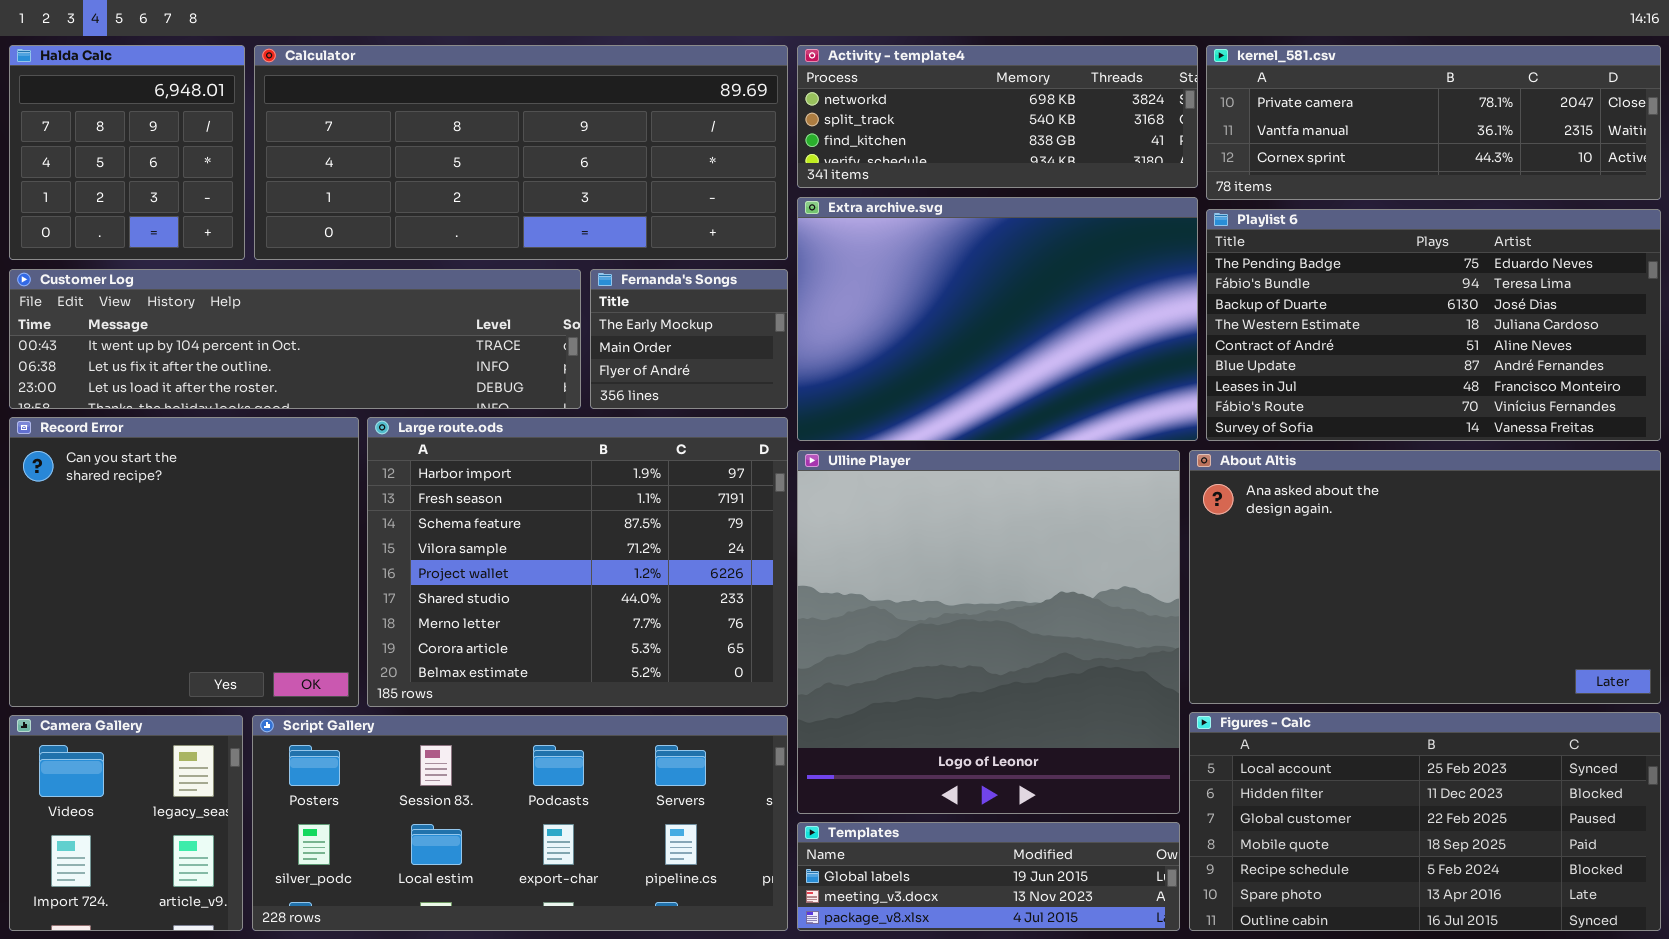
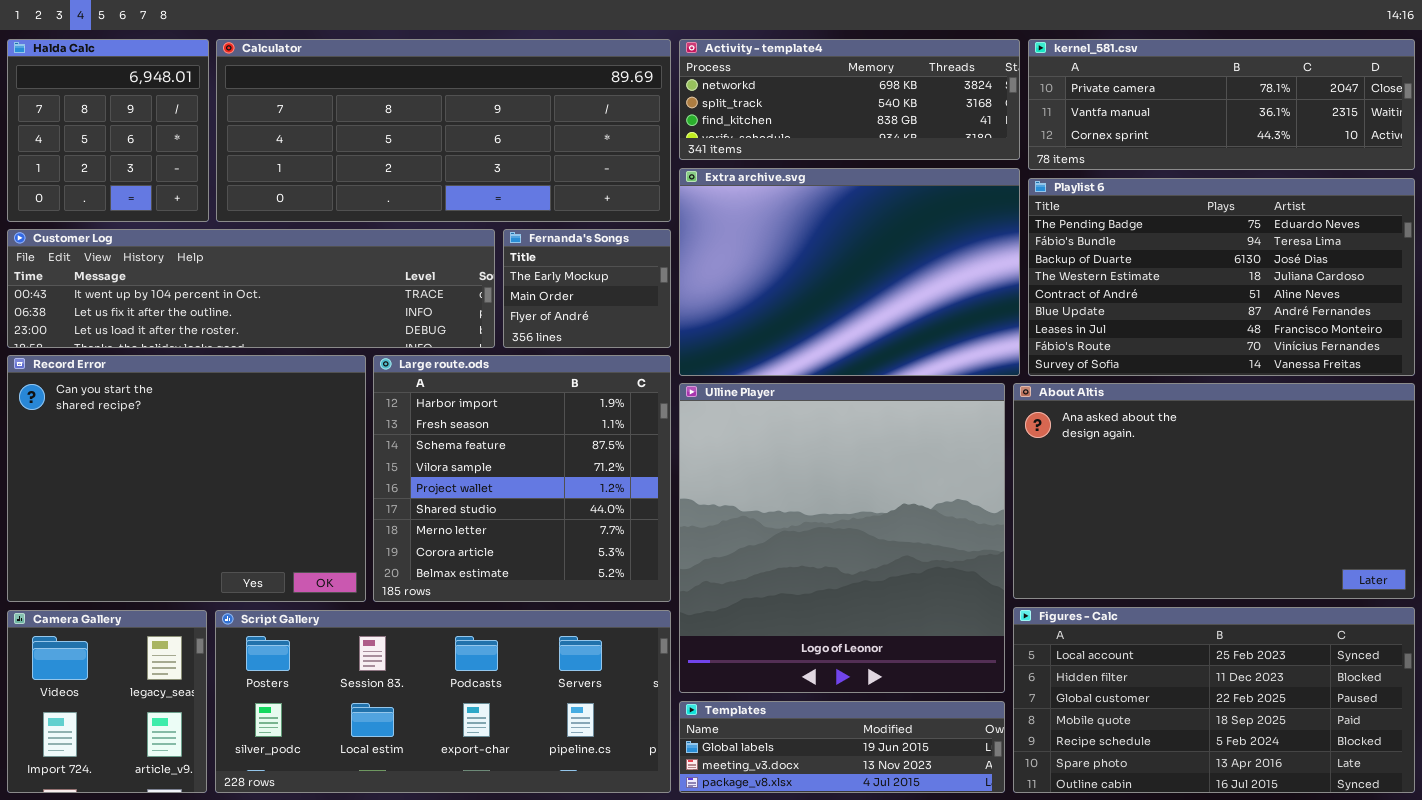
Record Error: [9,417,359,707] -> [7,355,366,602], resized
Large route.ods: [367,417,788,707] -> [373,355,671,602], resized

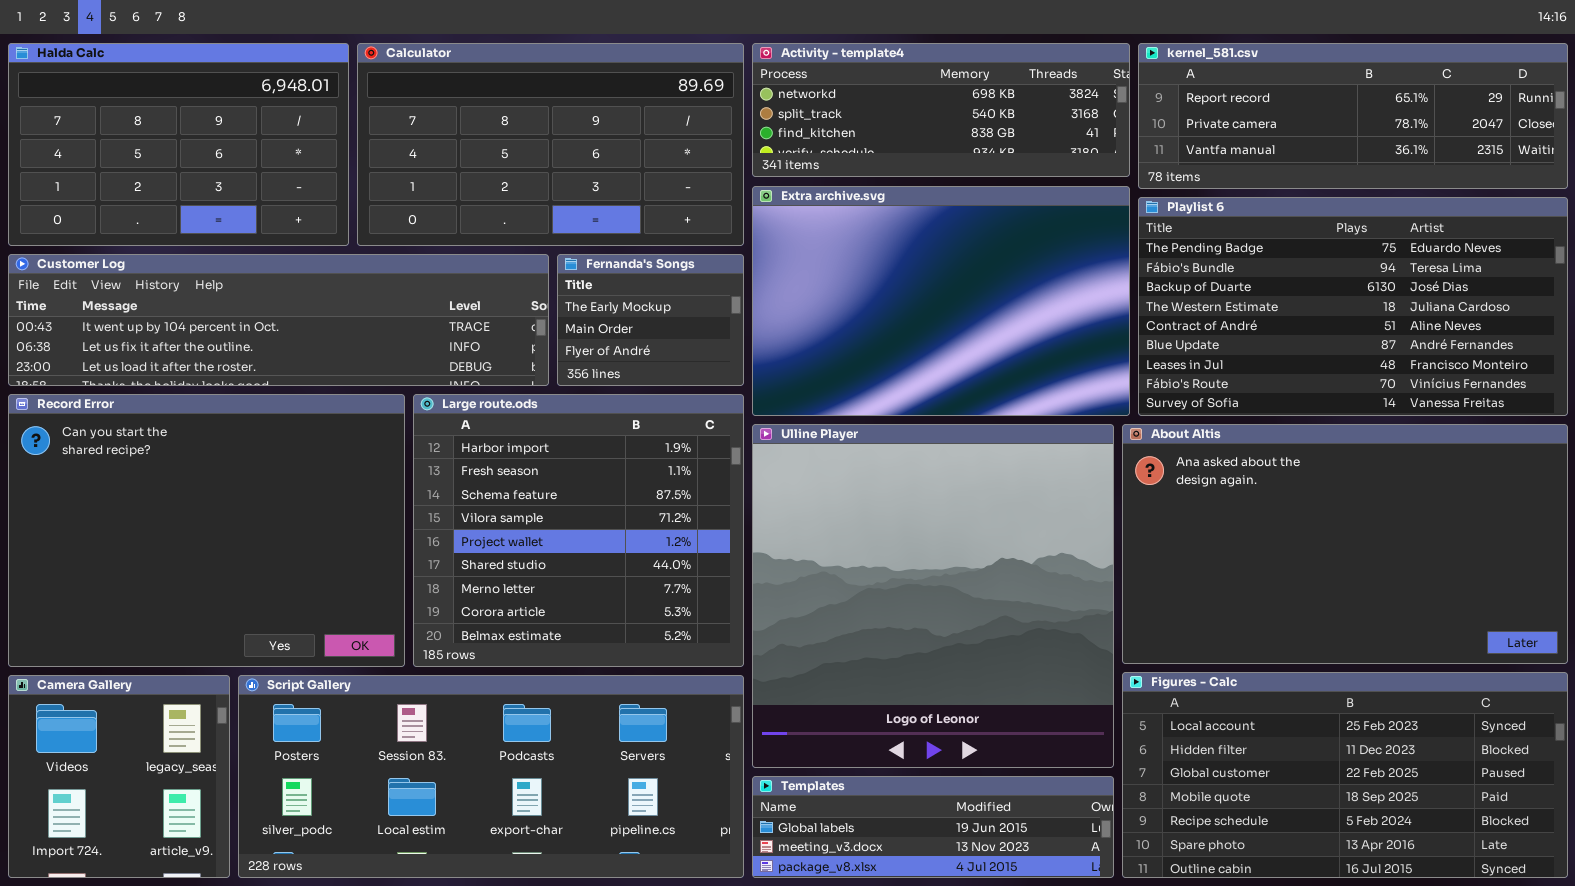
Halda Calc: [7,39,209,222] -> [8,43,349,246], resized
Calculator: [216,39,671,222] -> [357,43,744,246], resized
kernel_581.csv: [1028,39,1415,170] -> [1138,43,1568,189], scrolled up 1 row

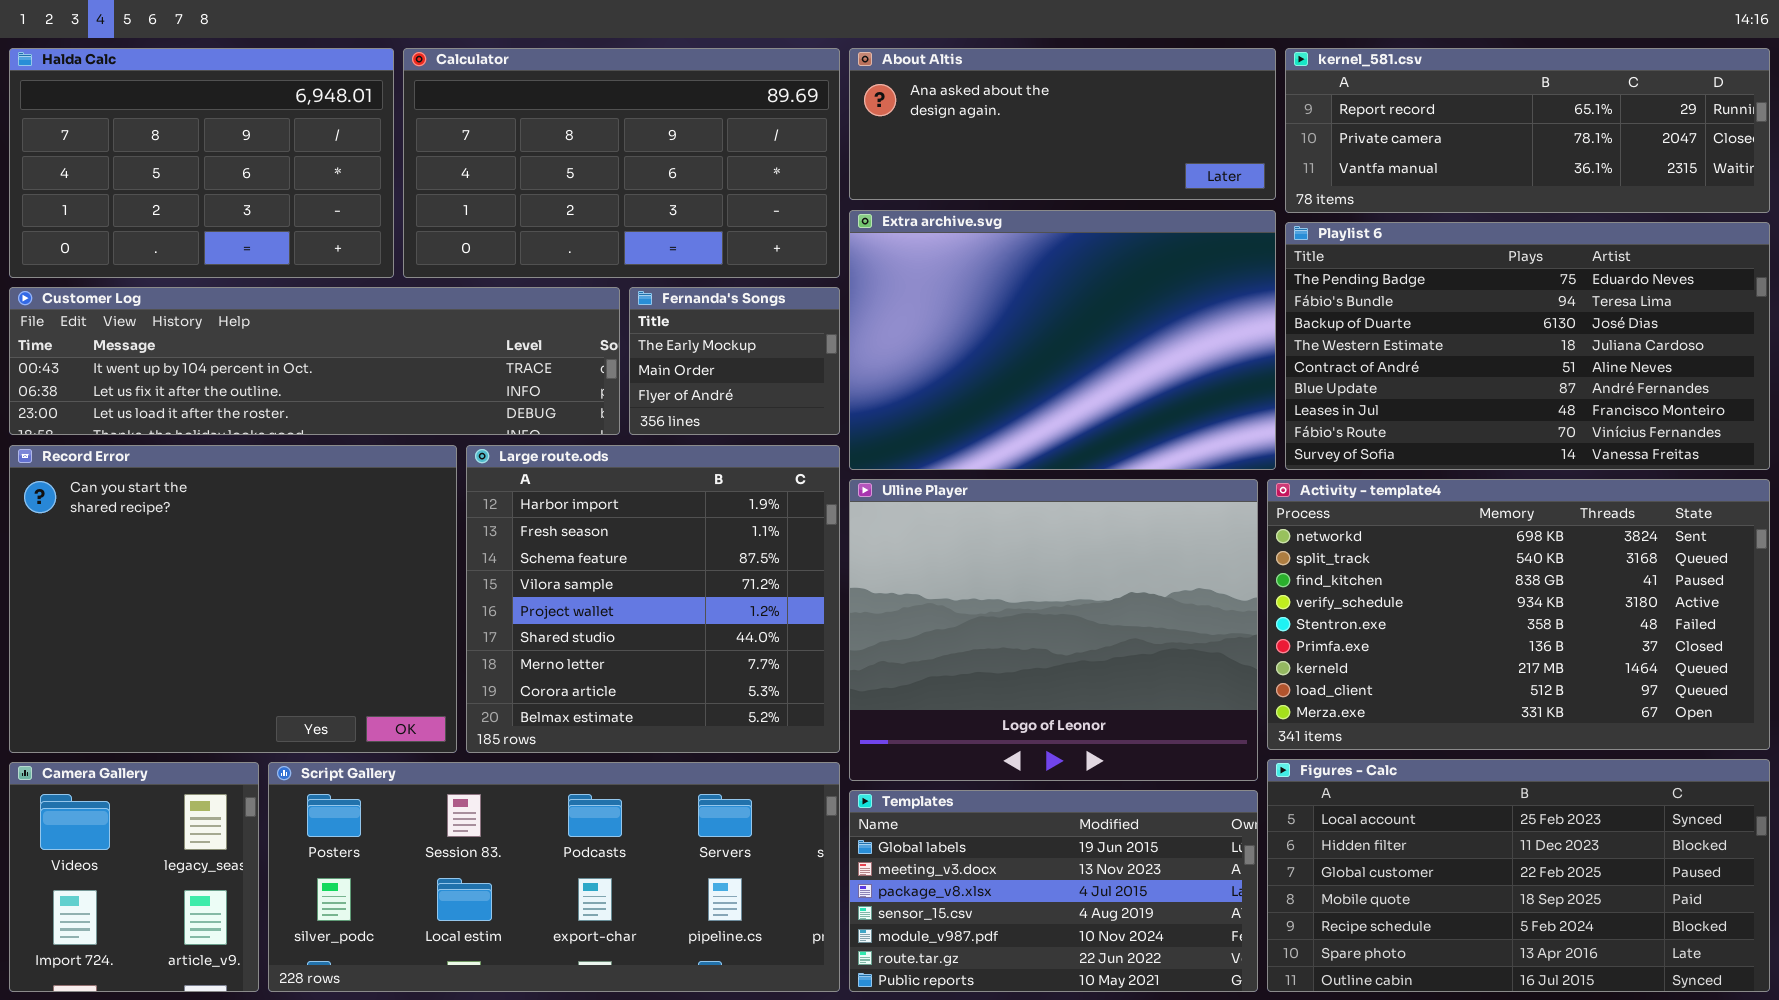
Activity - template4: [752,43,1130,177] -> [1267,479,1770,750], moved, resized
Ulline Player: [752,424,1114,768] -> [849,479,1258,781], resized
About Altis: [1122,424,1568,664] -> [849,48,1276,200], moved, resized
Templates: [752,776,1114,878] -> [849,790,1258,992], resized

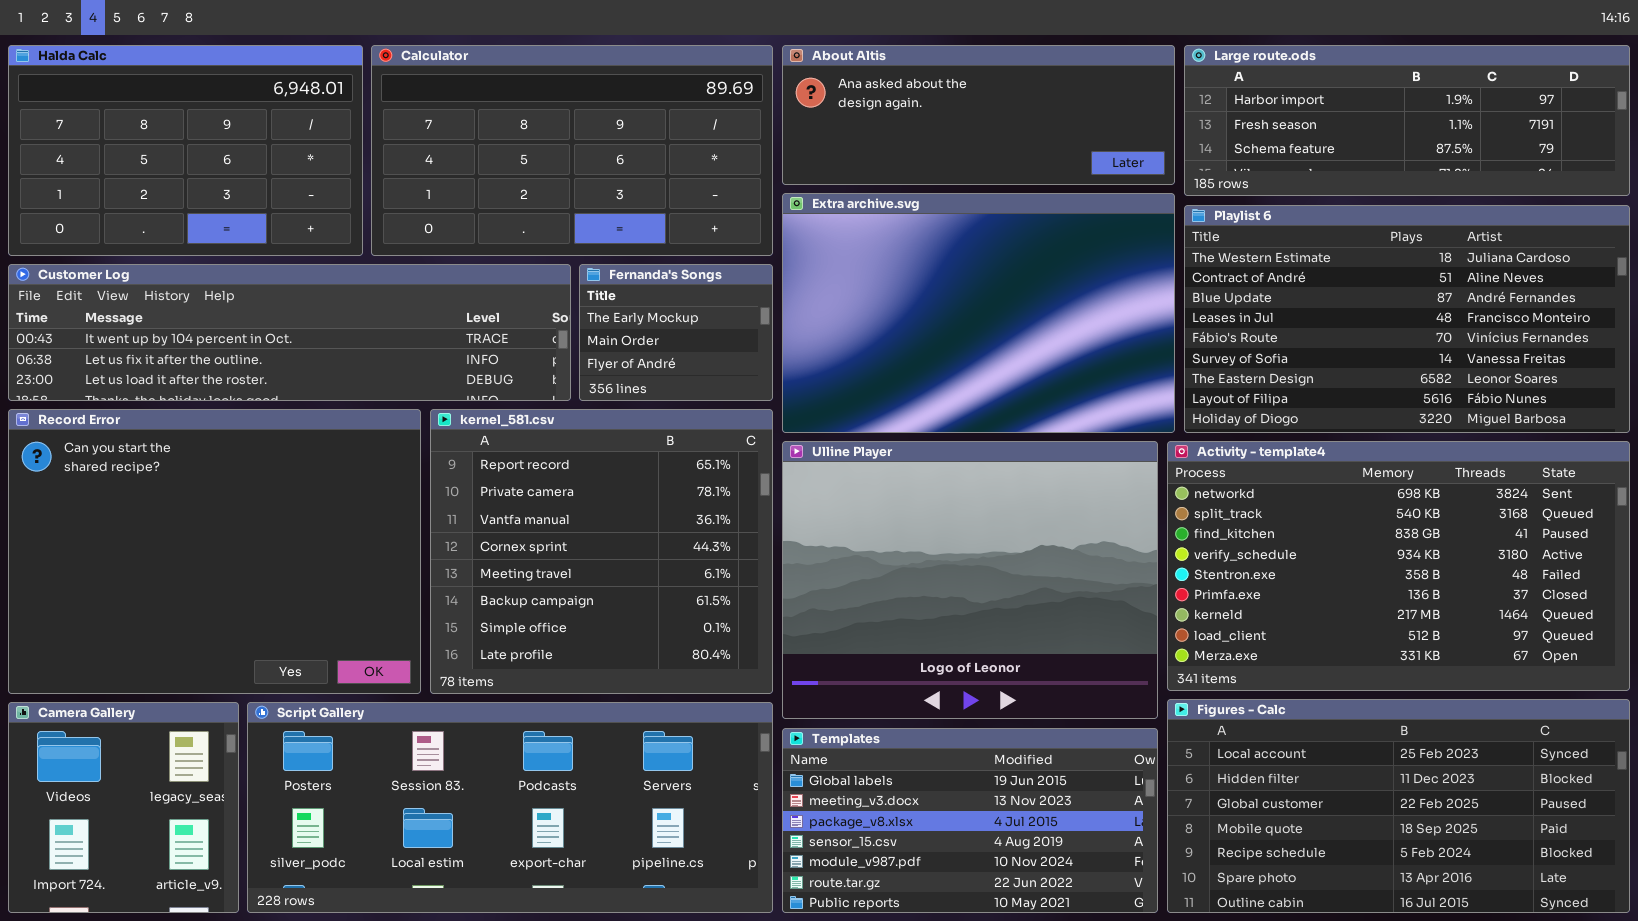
kernel_581.csv: [1285,48,1770,213] -> [430,409,773,694], moved, resized
Playlist 6: [1285,222,1770,470] -> [1184,205,1630,433], scrolled down 3 rows
Large route.ods: [466,445,840,753] -> [1184,45,1630,196], moved, resized

